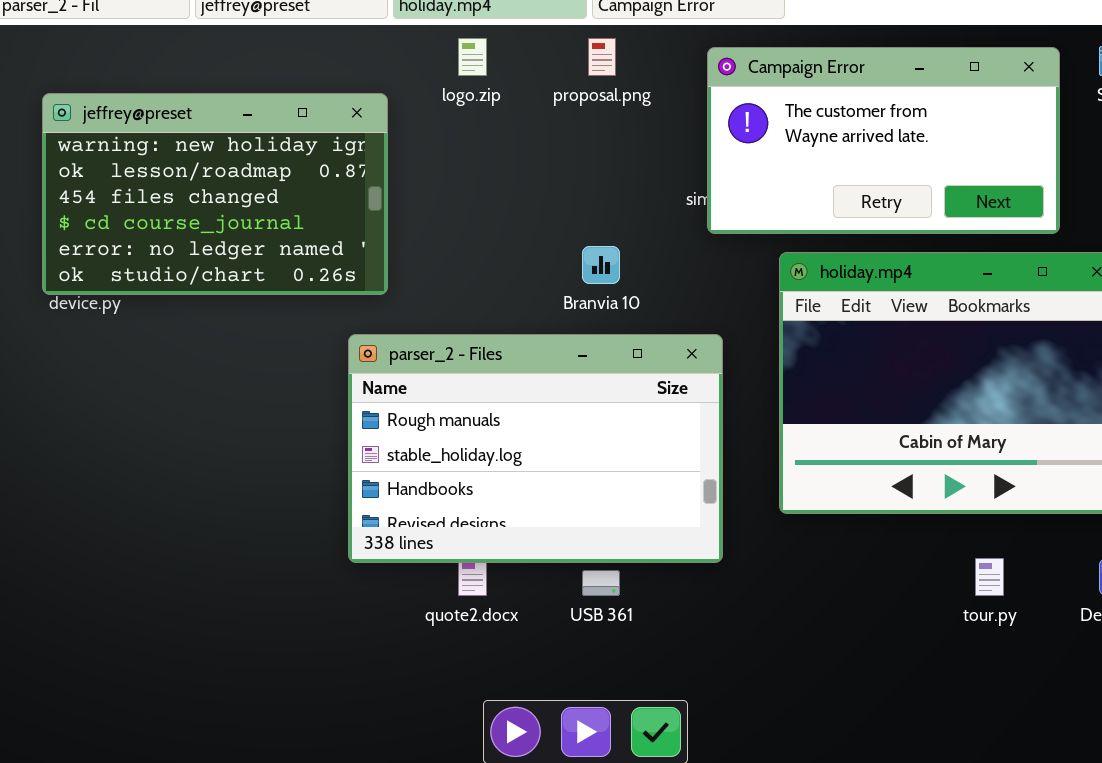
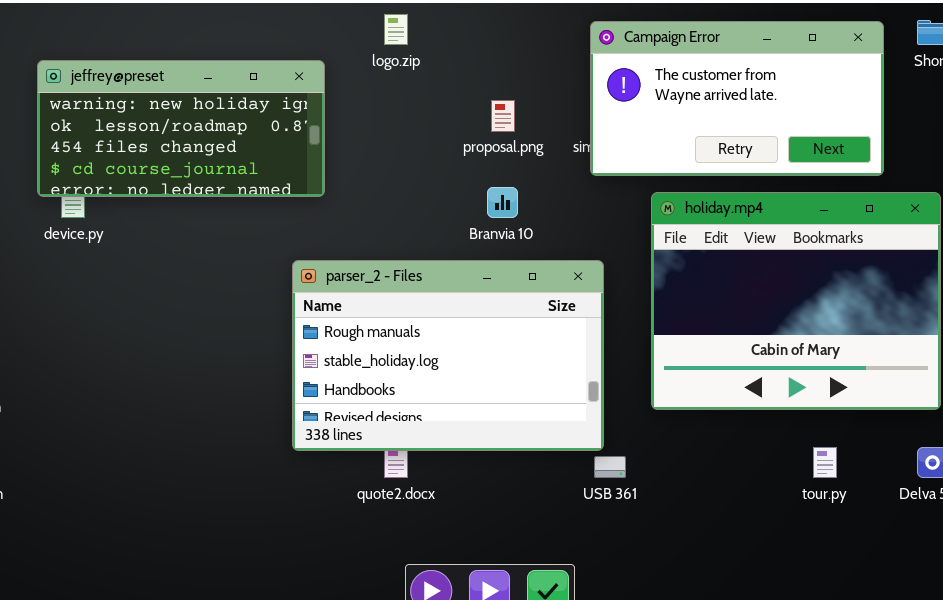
proposal.png: [588,38,616,76] -> [491,100,515,132], moved
jeffrey@preset: [42,93,388,295] -> [37,60,325,197], resized
USB 361: [582,570,620,596] -> [594,456,626,478], moved

